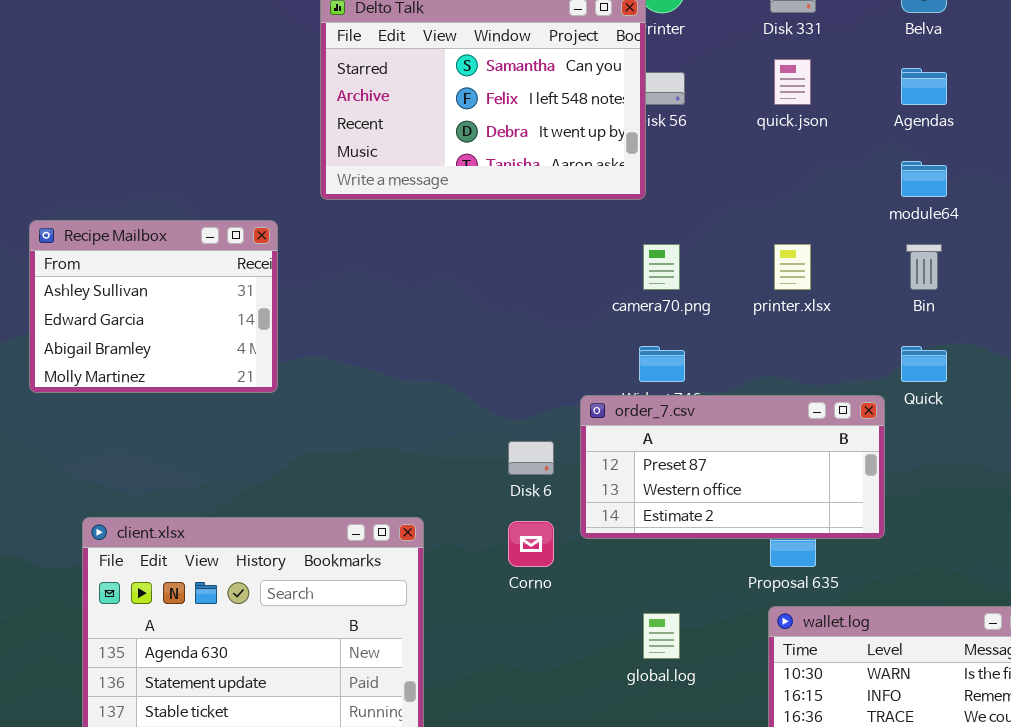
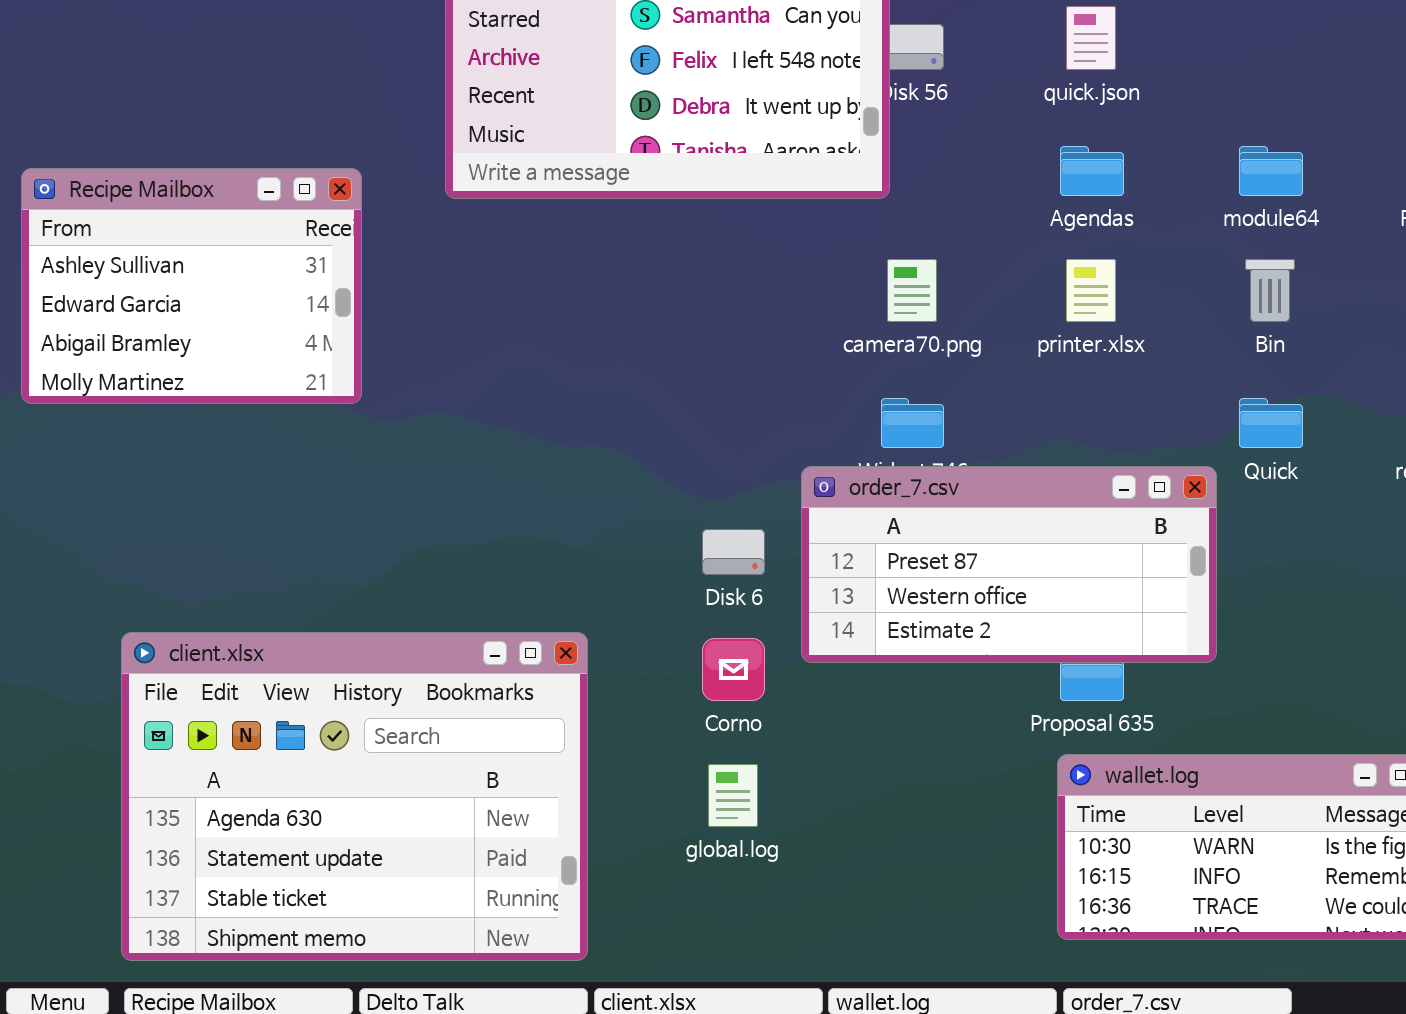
Agendas: [901,68,947,105] -> [1060,146,1124,196], moved
Recipe Mailbox: [29,220,278,393] -> [21,168,362,404], moved
global.log: [643,613,680,659] -> [708,764,758,827], moved

